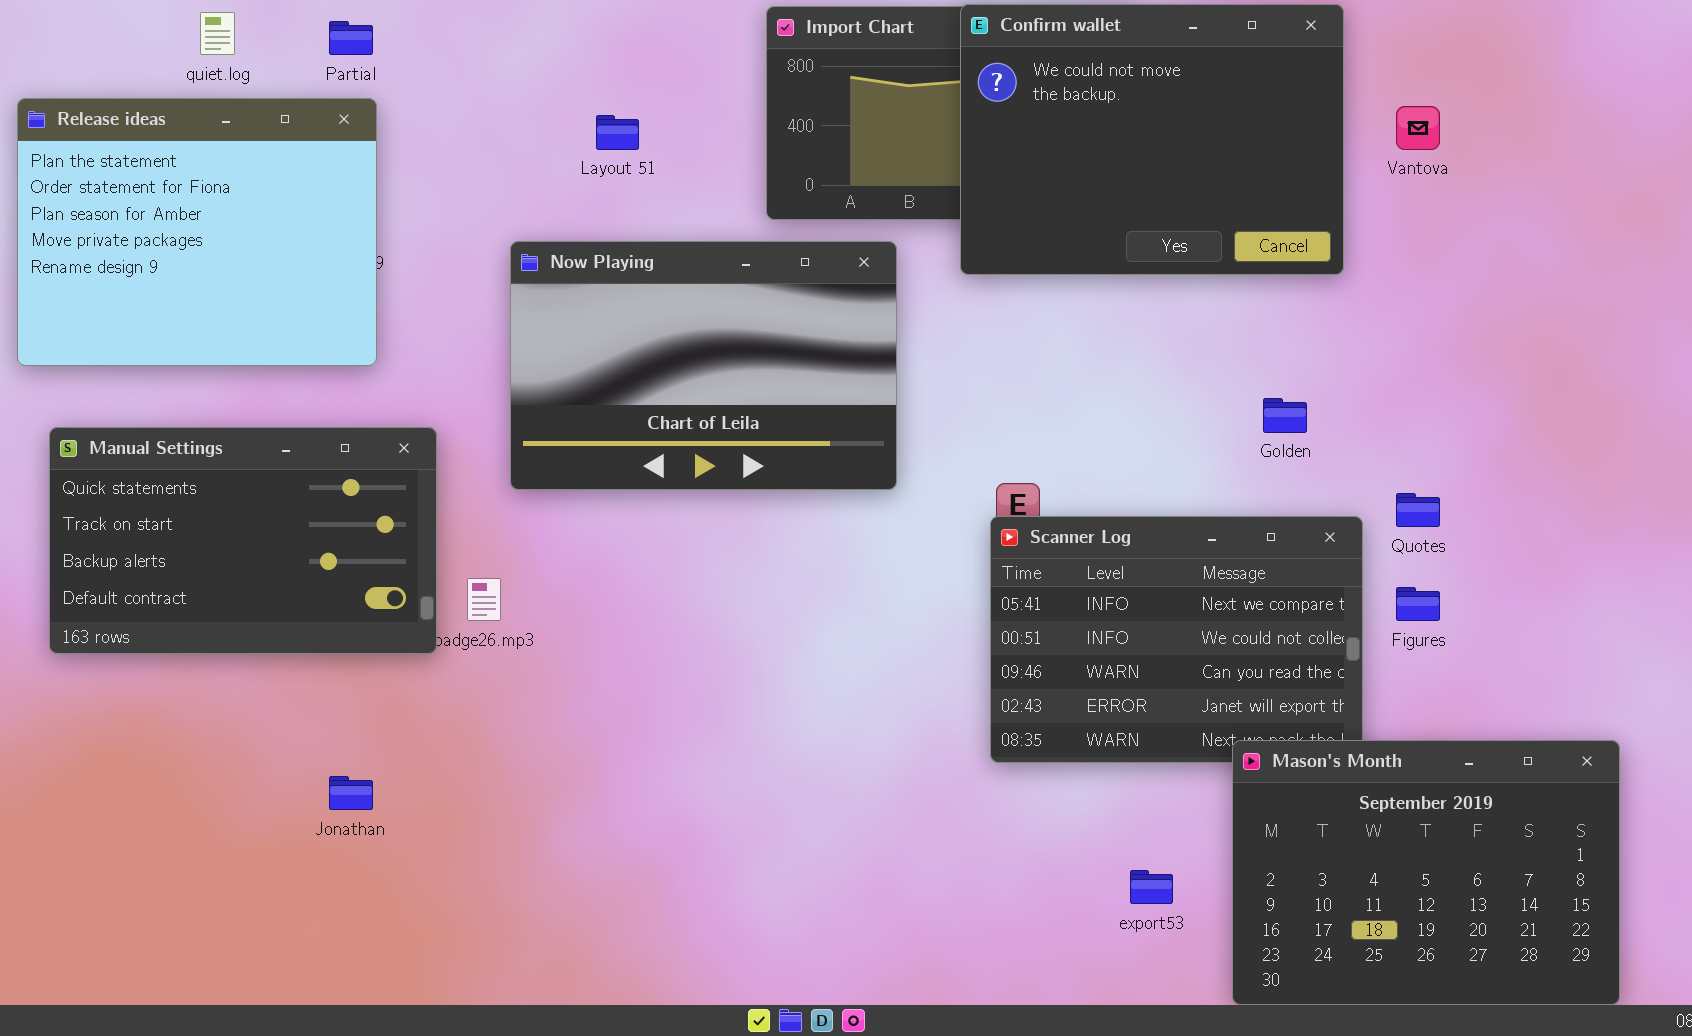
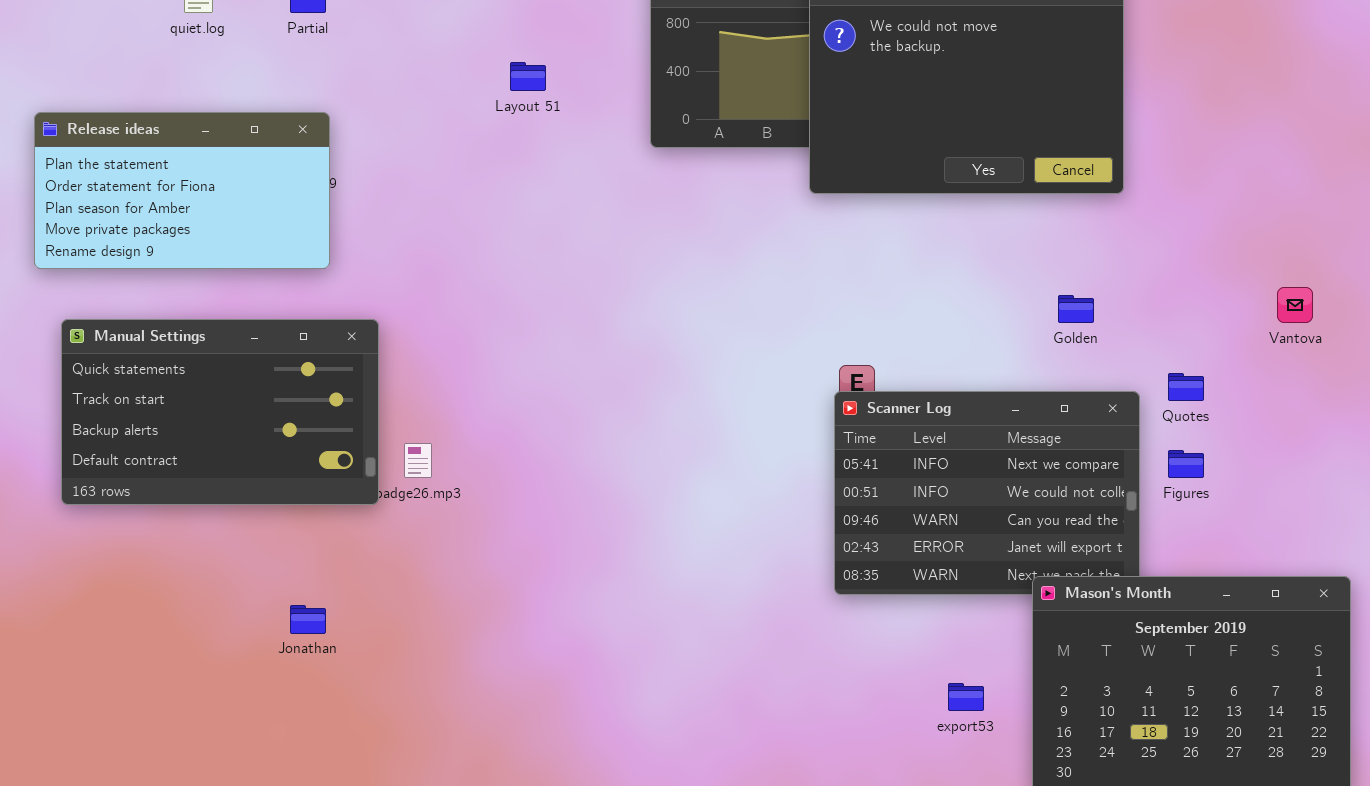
Release ideas: [17,98,377,366] -> [34,112,330,269], resized
Vantova: [1396,106,1440,150] -> [1277,287,1313,323], moved
Now Playing: [510,241,897,490] -> none, closed

